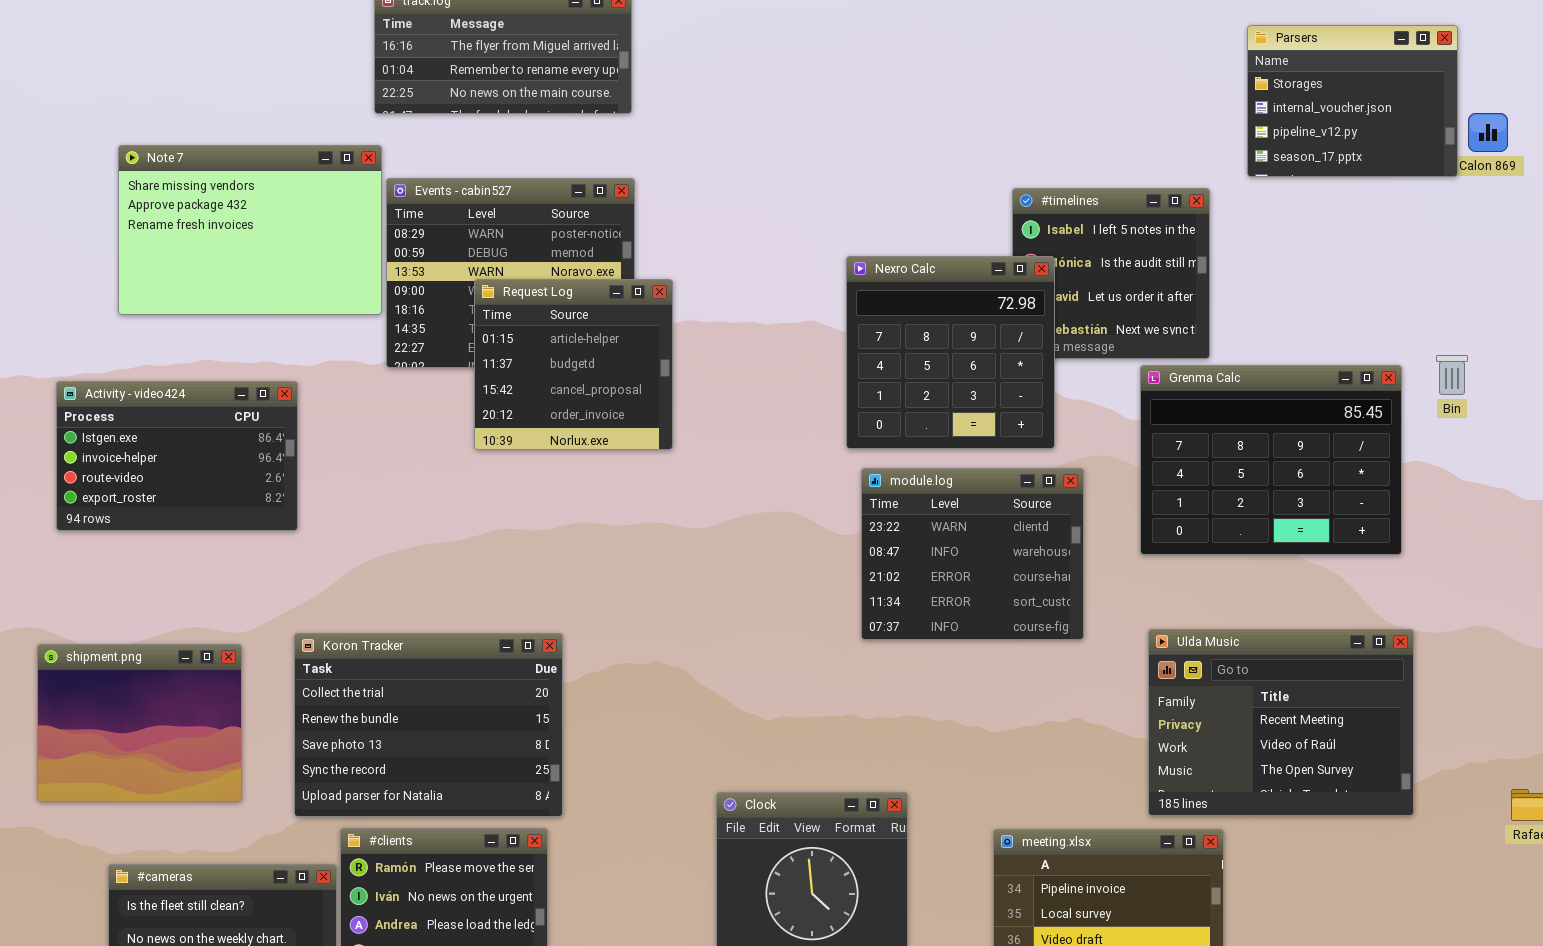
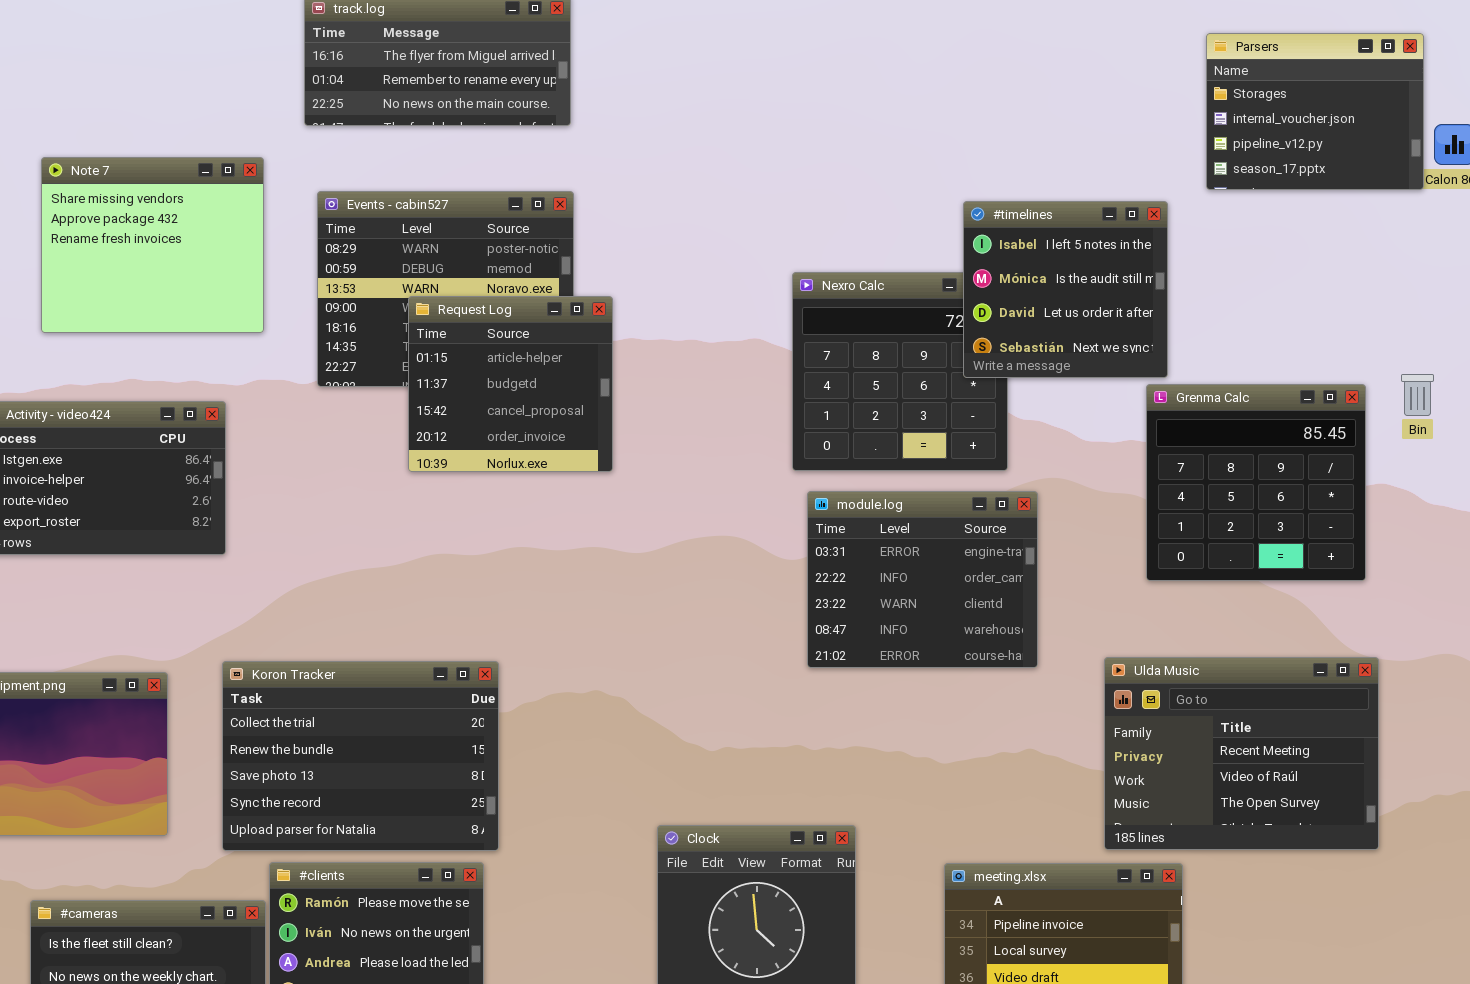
Note 7: [118,145,382,315] -> [41,157,264,333], resized
#timelines: [1012,188,1210,359] -> [963,201,1168,378], raised
Grenma Calc: [1140,365,1402,555] -> [1146,384,1366,581], resized
module.log: [861,468,1084,640] -> [807,491,1038,668], scrolled up 2 rows

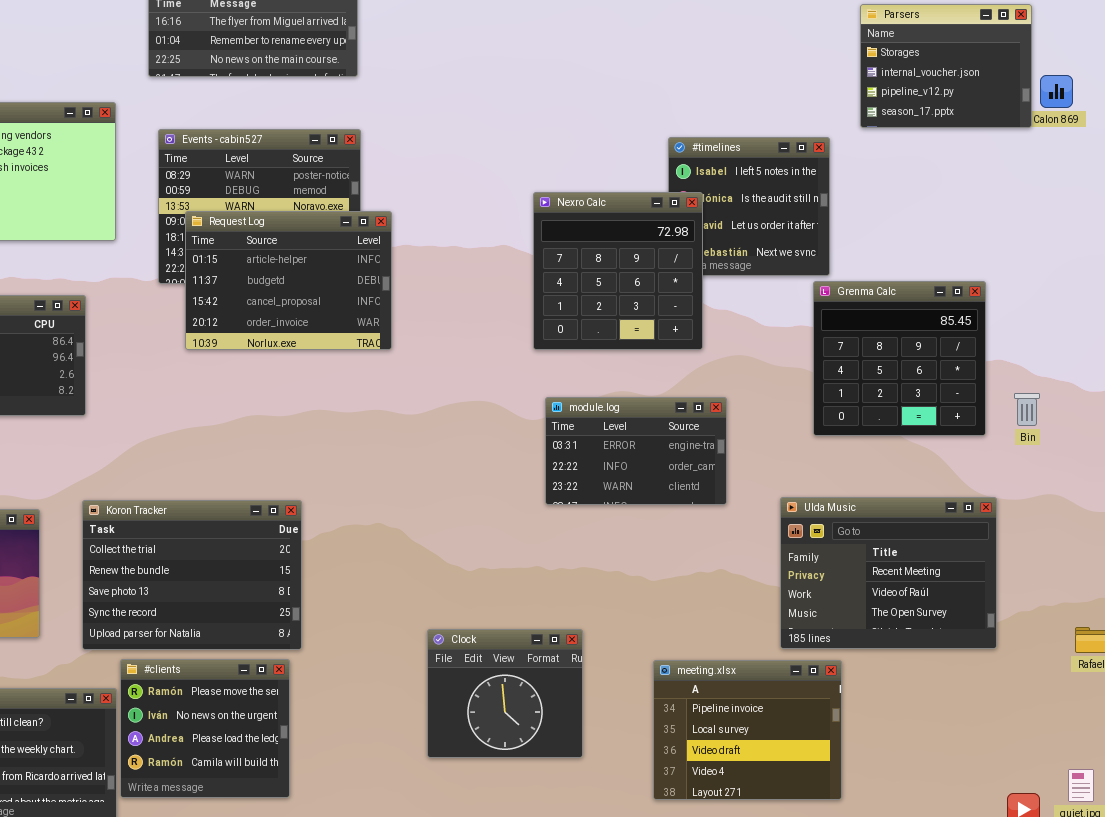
Nexro Calc: [792,272,1008,471] -> [533,192,703,350], raised
Request Log: [408,296,613,472] -> [185,211,392,350], resized
Bin: [1401,374,1434,416] -> [1014,393,1040,426], moved
module.log: [807,491,1038,668] -> [545,397,727,505], resized

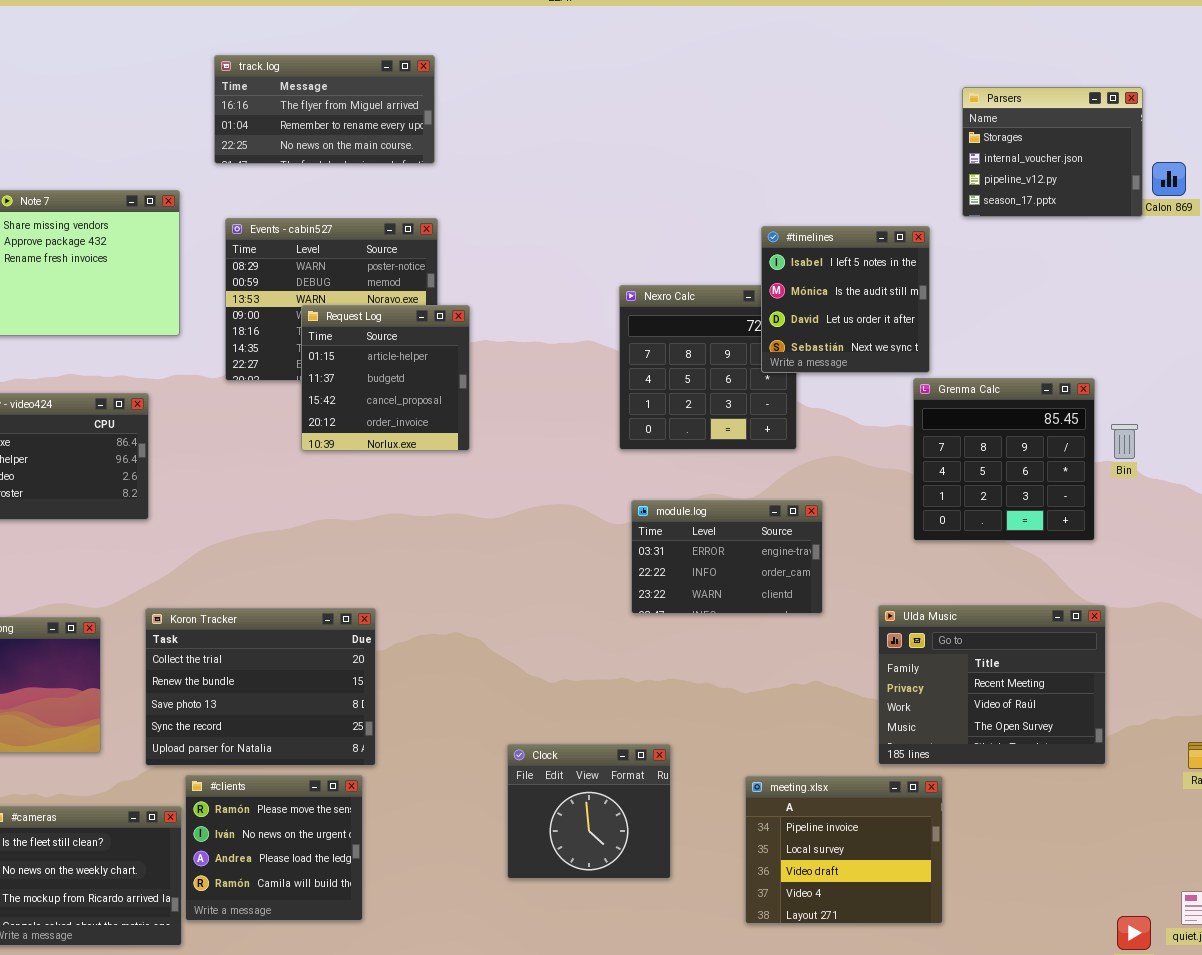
#timelines: [668,137,830,276] -> [761,226,930,373], raised
Request Log: [185,211,392,350] -> [301,305,470,451], resized
Bin: [1014,393,1040,426] -> [1111,424,1138,459], moved

